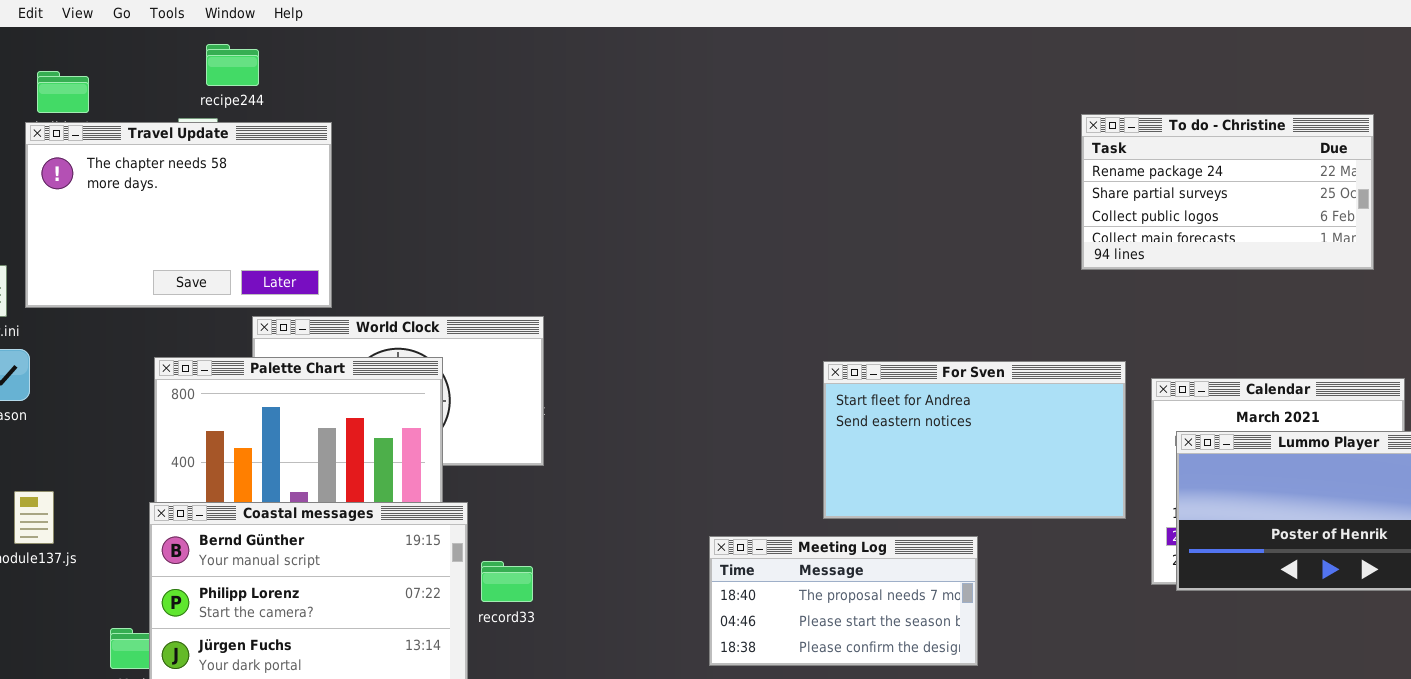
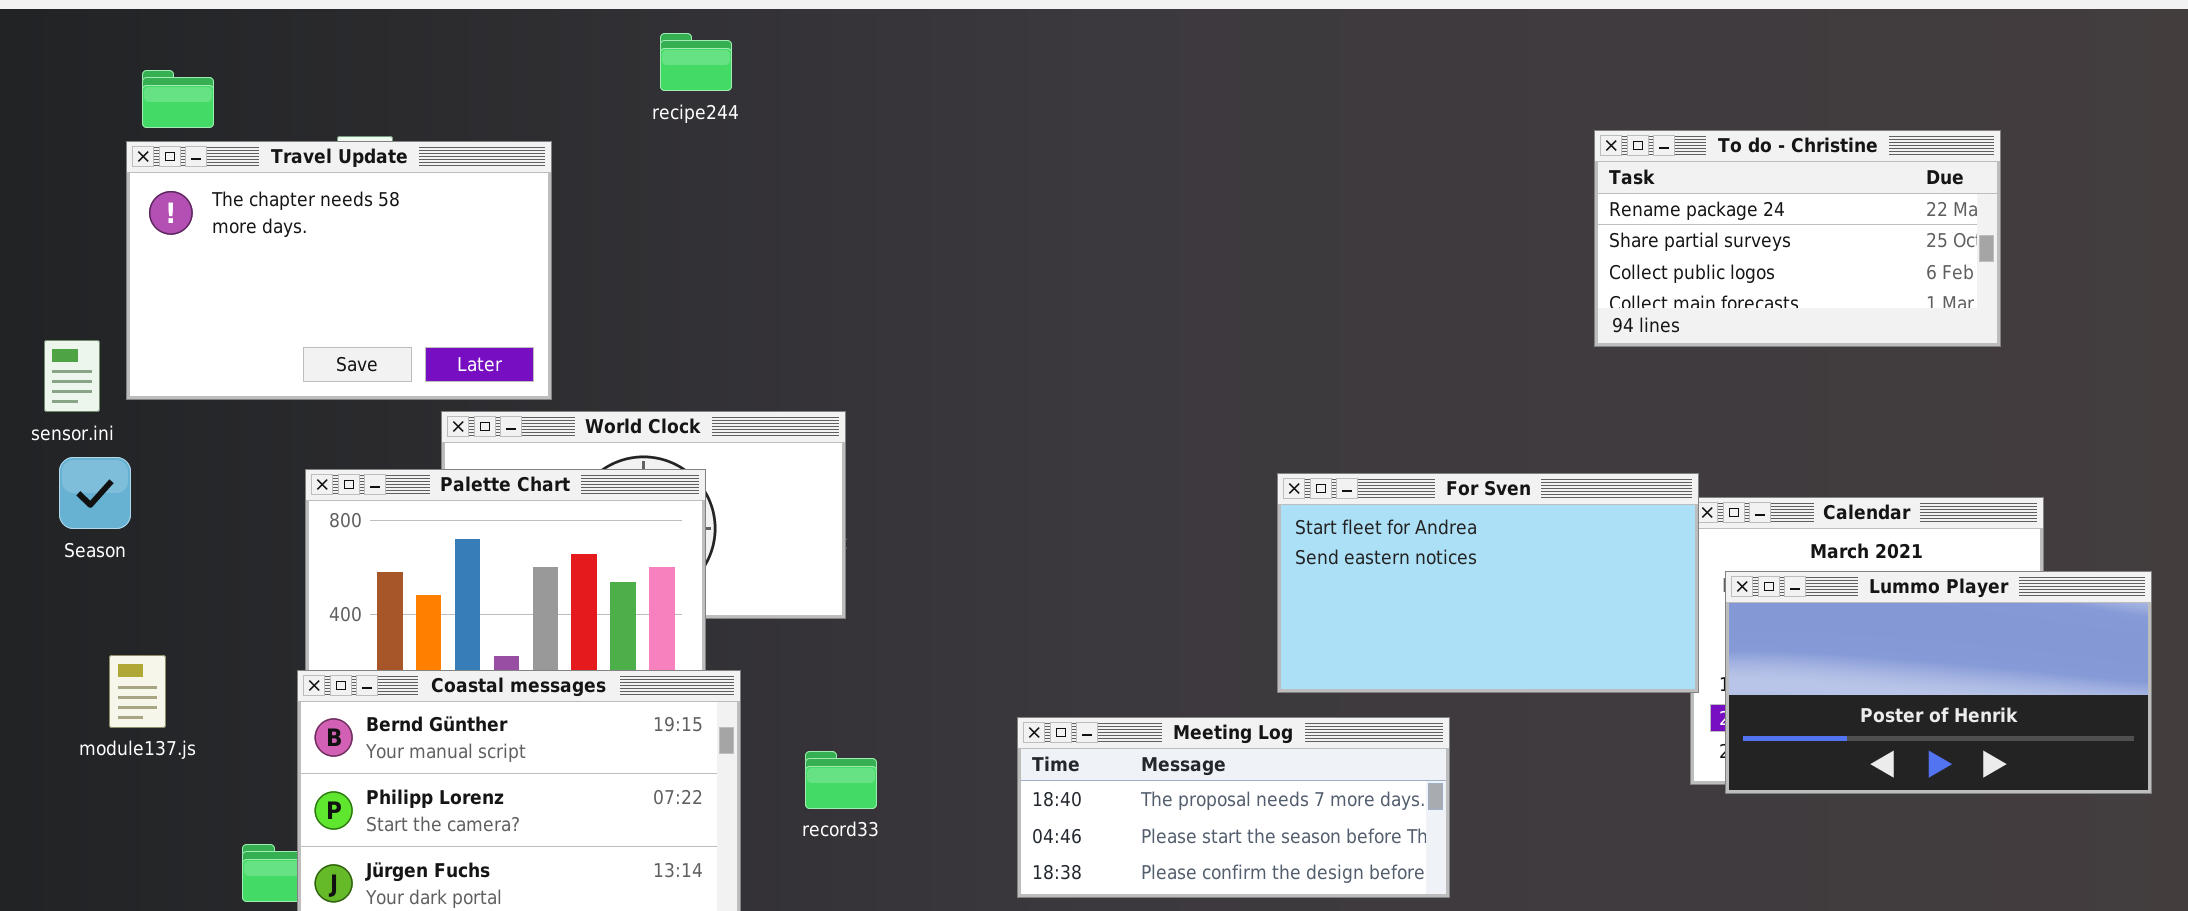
recipe244: [206,44,259,86] -> [660,33,732,91], moved
For Sven: [823,361,1126,519] -> [1277,473,1699,693], moved
Meeting Log: [709,536,978,666] -> [1017,717,1450,898], resized
record33: [481,561,533,602] -> [805,751,877,809], moved

